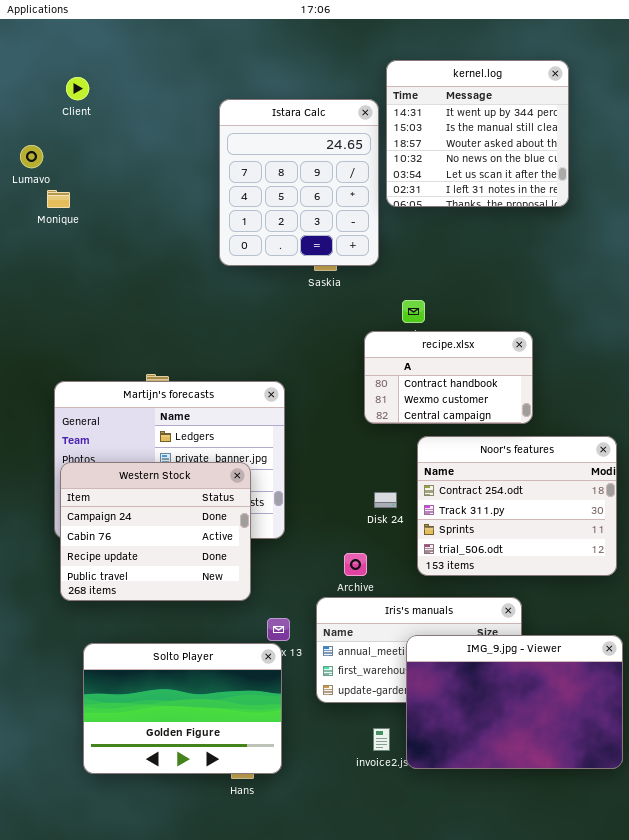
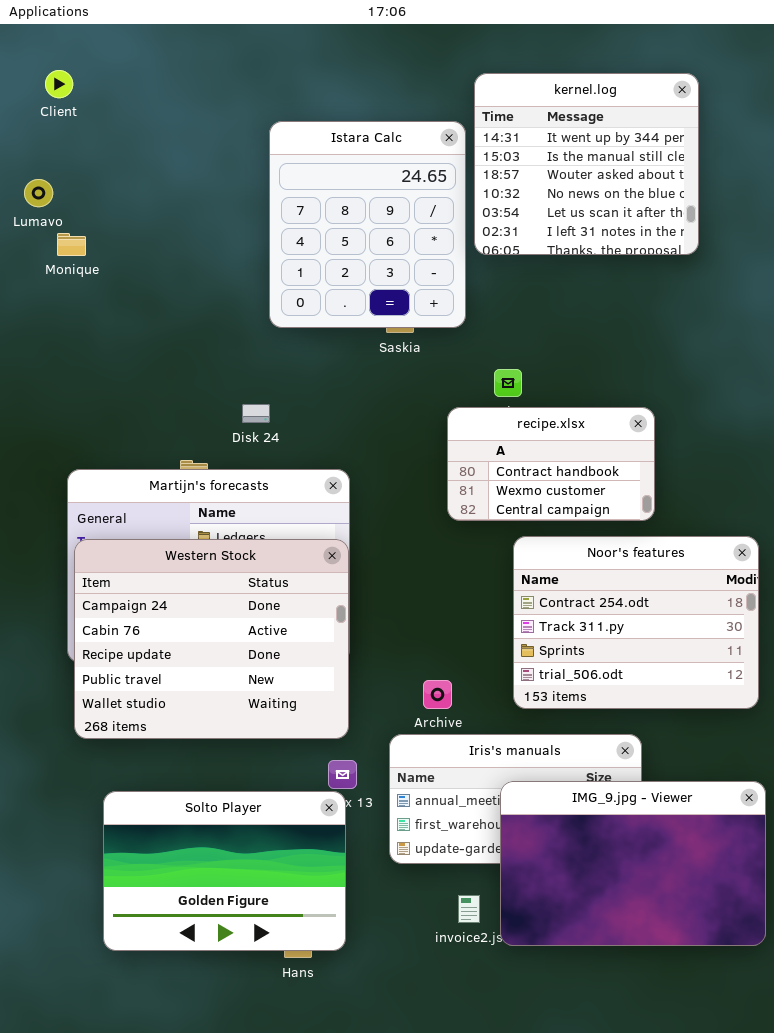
Client: [66,77,89,100] -> [45,70,73,98], moved
Western Stock: [60,462,251,601] -> [74,539,349,739], resized
Disk 24: [374,492,397,508] -> [242,404,270,423], moved

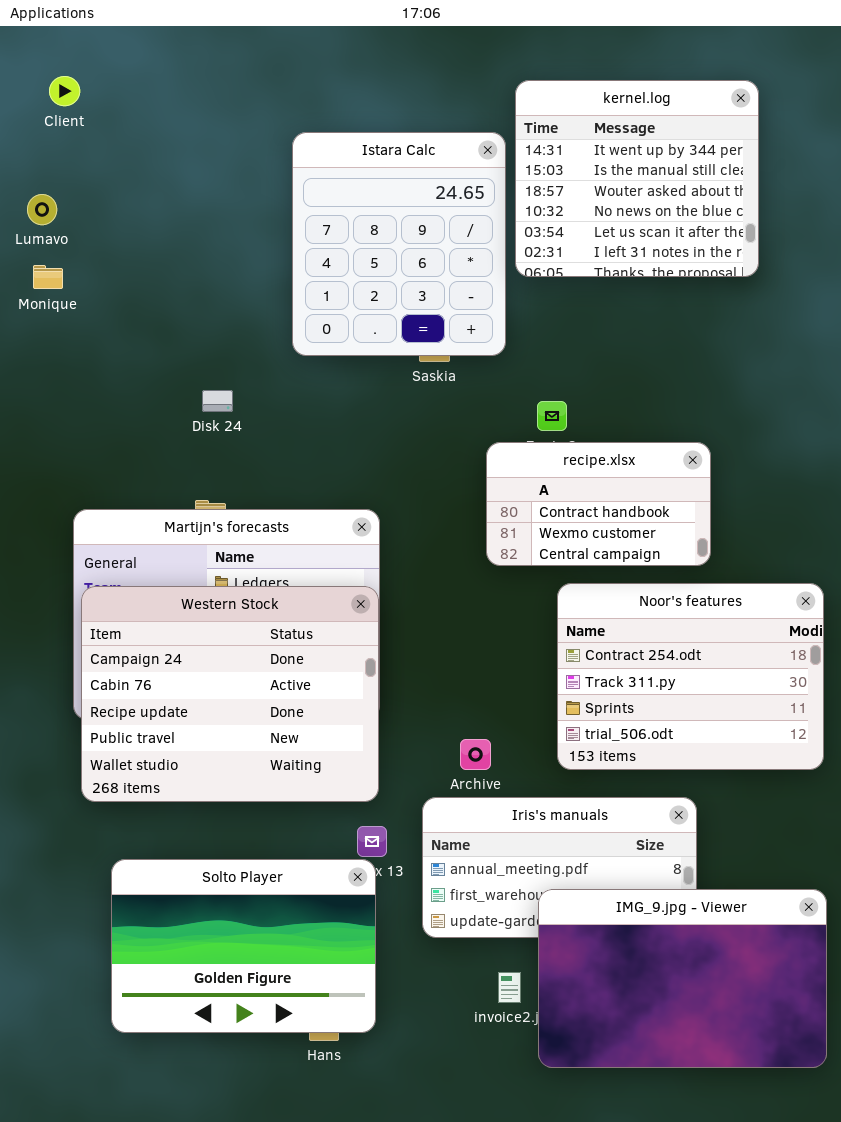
Monique: [57,233,86,256] -> [33,265,63,289], moved
Disk 24: [242,404,270,423] -> [202,390,233,412], moved
IMG_9.jpg - Viewer: [500,781,766,946] -> [538,889,827,1068], moved

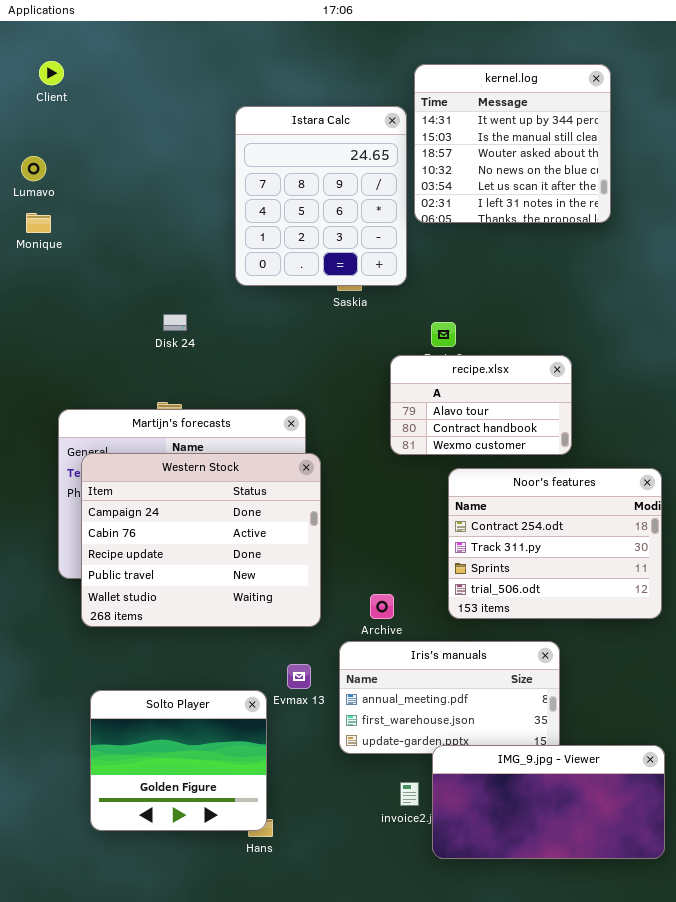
recipe.xlsx: [486,442,711,566] -> [390,355,572,455], scrolled up 1 row
Western Stock: [81,586,379,802] -> [81,453,321,627], moved
Solto Player: [111,859,376,1033] -> [90,690,267,831], resized
IMG_9.jpg - Viewer: [538,889,827,1068] -> [432,745,665,859], resized

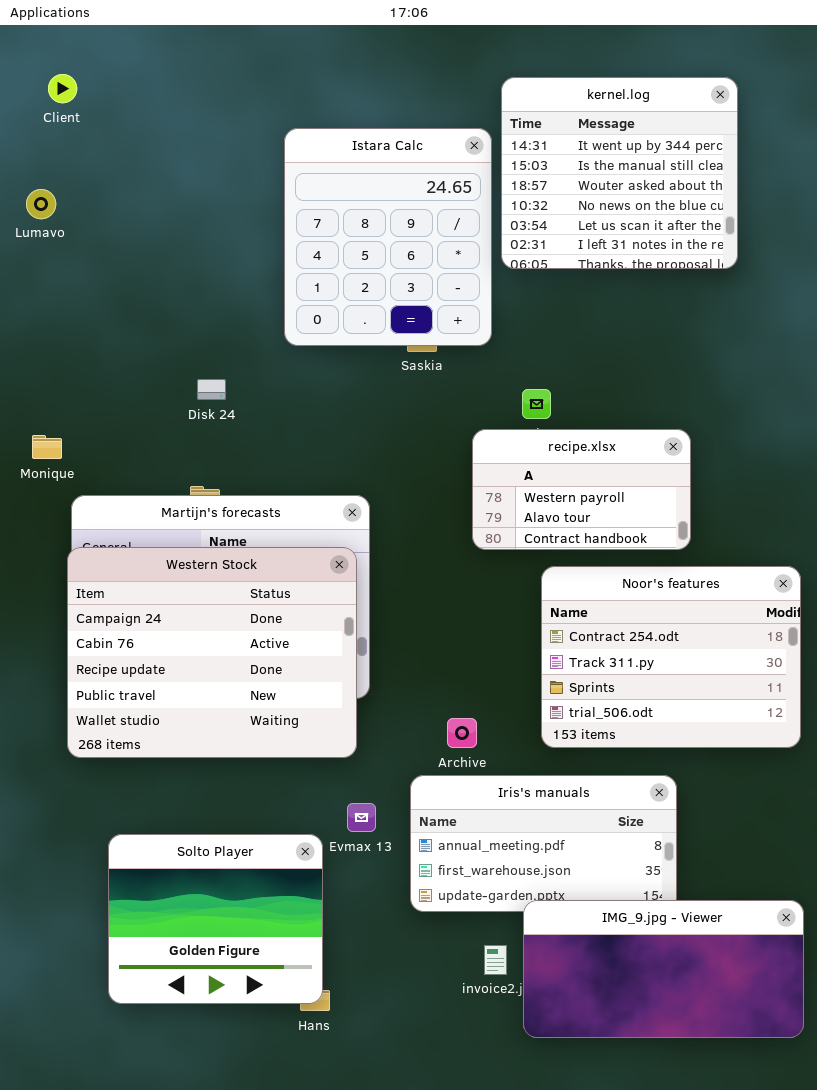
Monique: [26,213,51,233] -> [32,435,62,459], moved
recipe.xlsx: [390,355,572,455] -> [472,429,691,550], scrolled up 1 row
Western Stock: [81,453,321,627] -> [67,547,357,758], moved

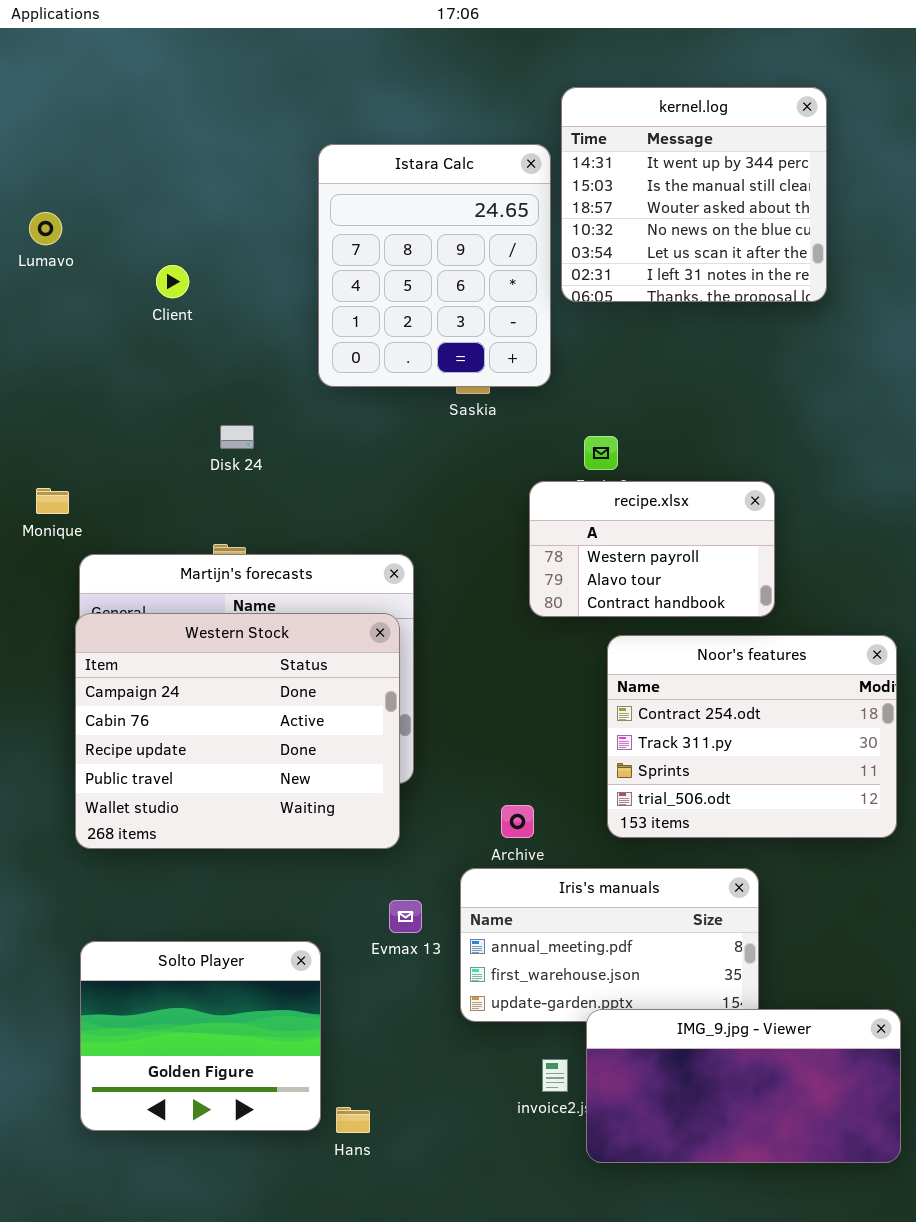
Client: [48,74,77,103] -> [156,265,189,298], moved
Solto Player: [108,834,323,1004] -> [80,941,321,1131], moved

